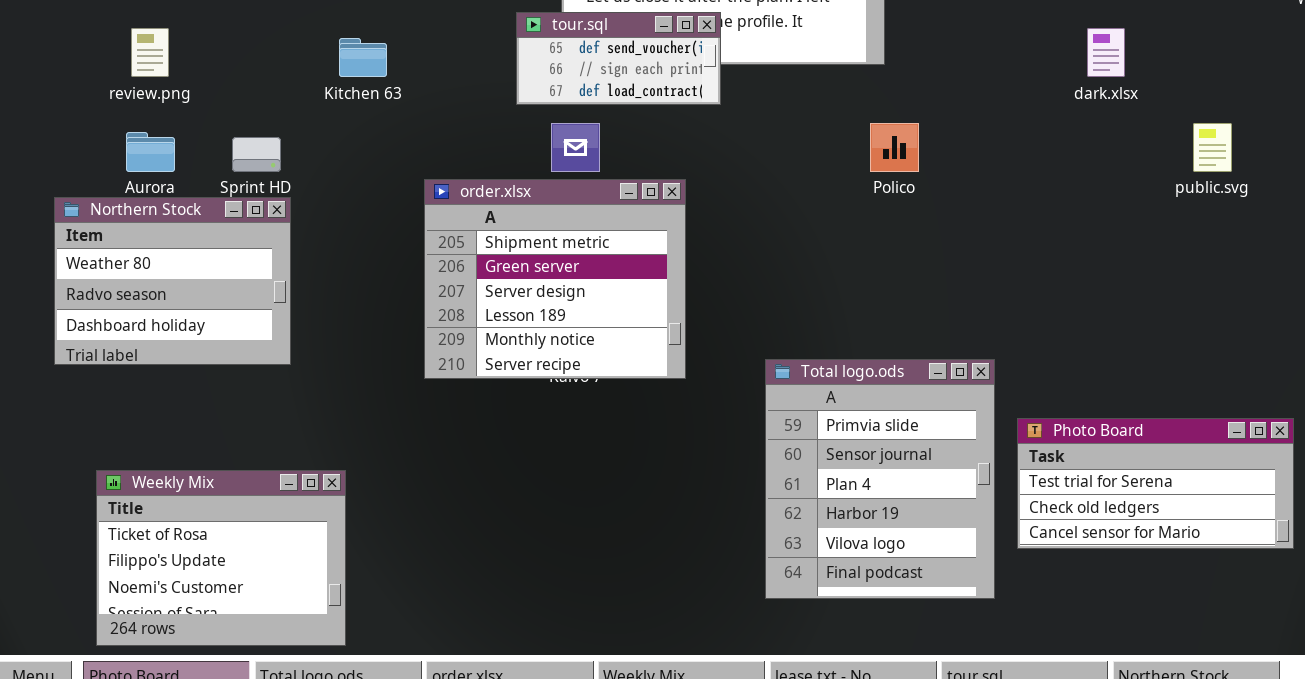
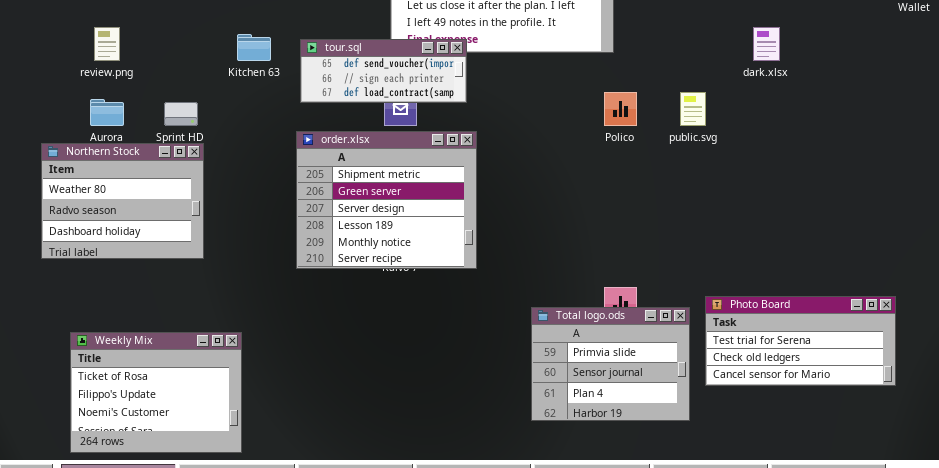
tour.sql: [516,12,721,105] -> [300,39,467,103], moved, resized
public.svg: [1193,123,1232,172] -> [680,92,706,126], moved
Total logo.ods: [765,359,995,599] -> [531,307,690,421], resized

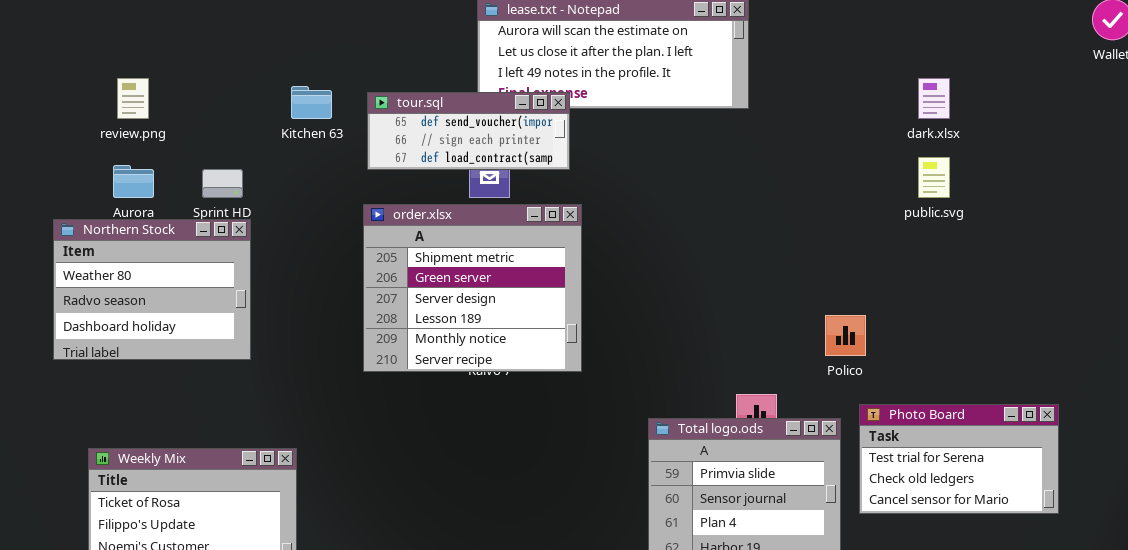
Polico: [604,92,637,126] -> [825,315,866,356], moved
public.svg: [680,92,706,126] -> [918,157,950,198], moved
Photo Board: [705,296,896,386] -> [859,404,1059,514], resized

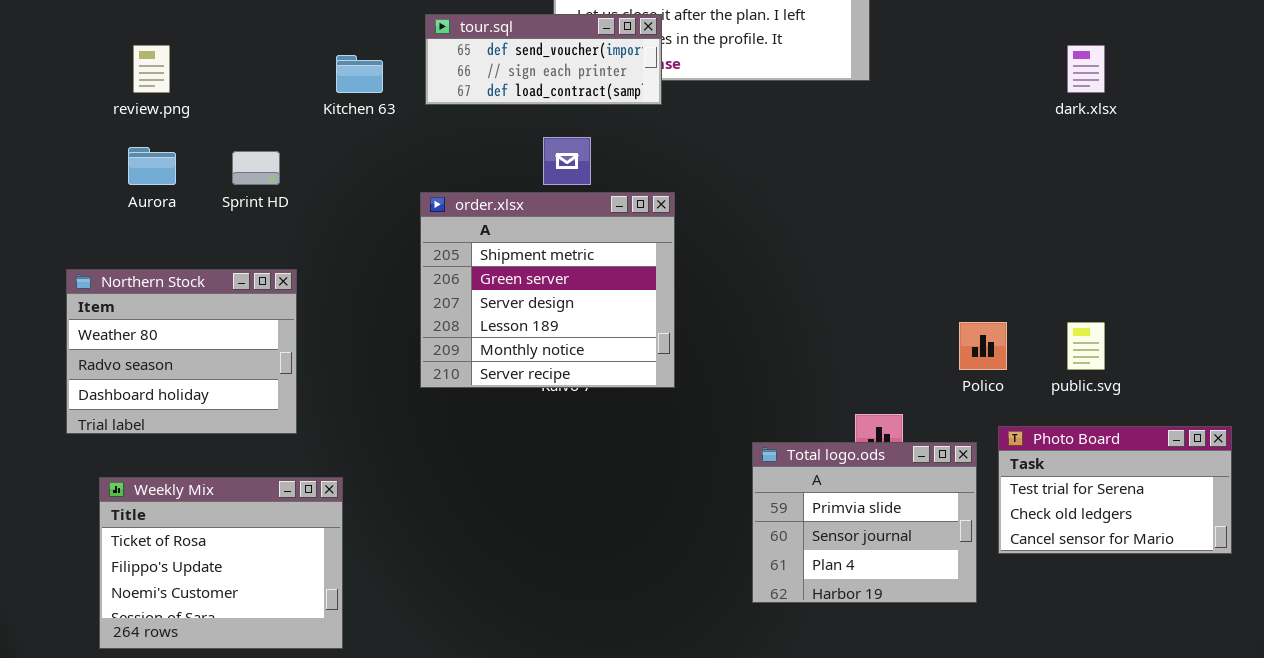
tour.sql: [367,92,570,170] -> [425,14,662,105], moved
public.svg: [918,157,950,198] -> [1067,322,1105,370], moved
Northern Stock: [53,219,251,360] -> [66,269,297,434], moved

